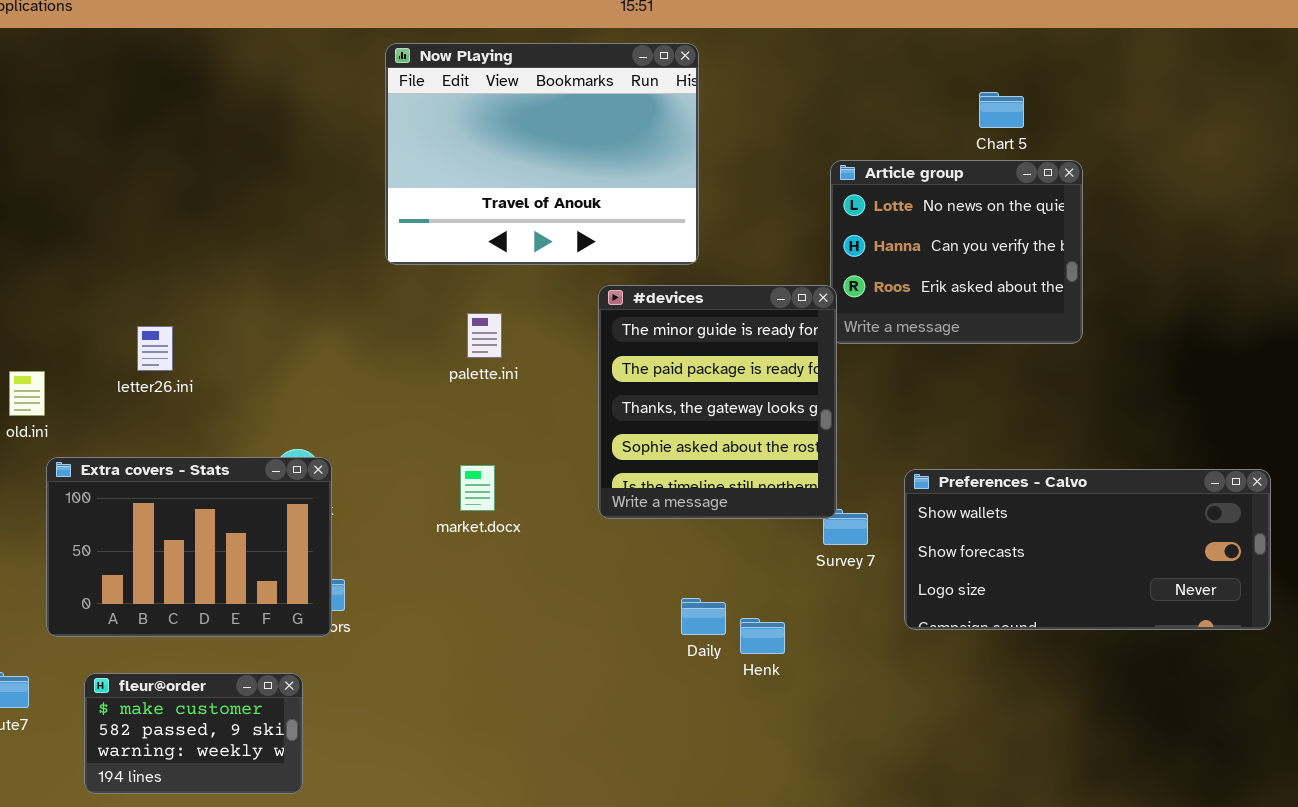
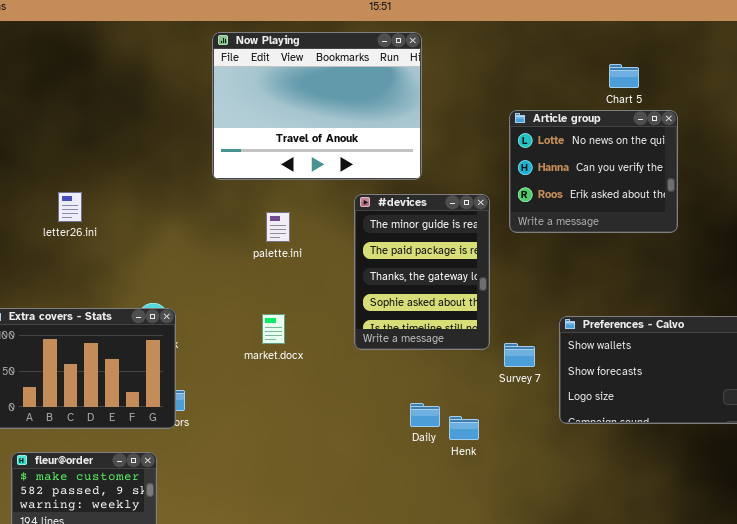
#devices: [598,285,837,519] -> [354,194,490,350], resized
letter26.ini: [137,326,173,371] -> [58,192,82,222], moved

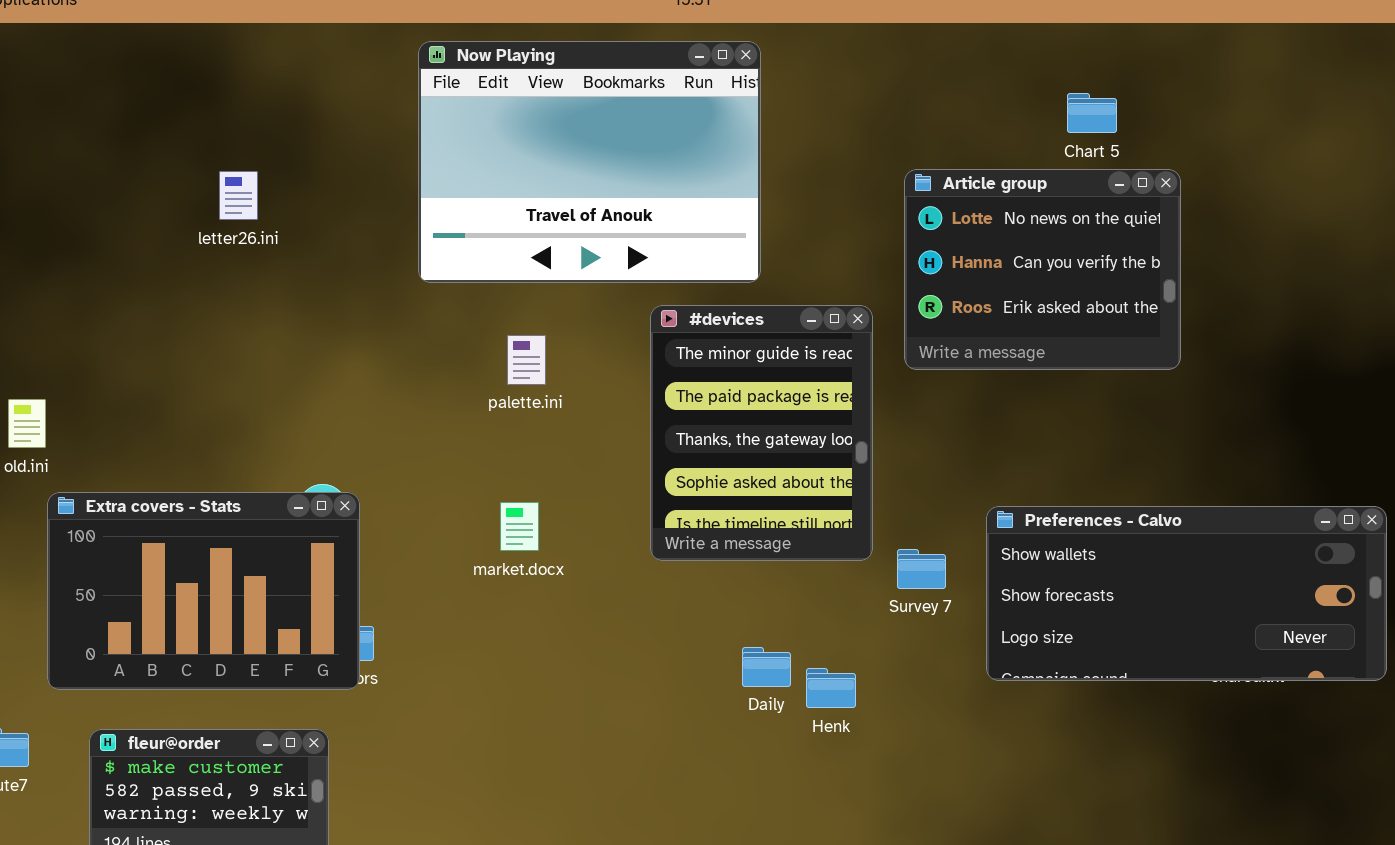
letter26.ini: [58,192,82,222] -> [219,171,258,220], moved

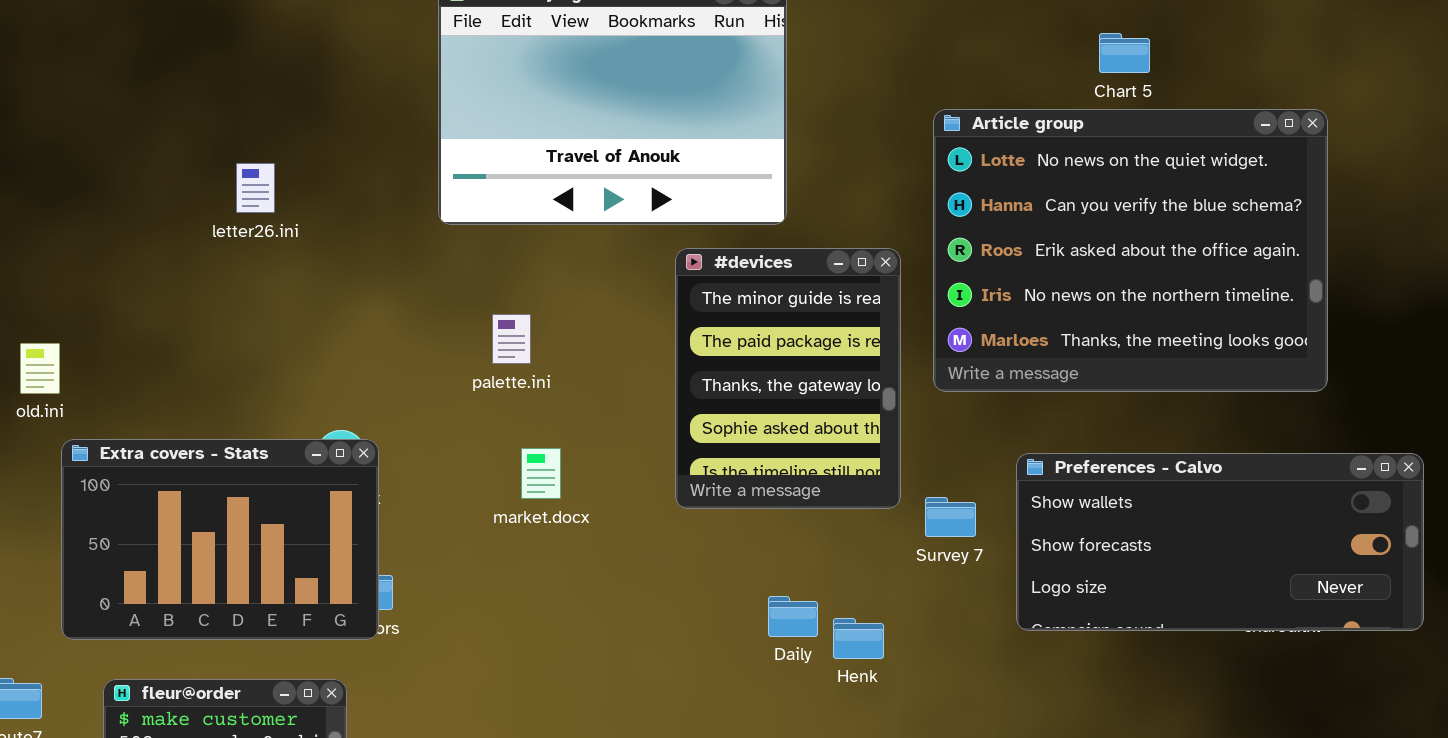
Article group: [904,169,1181,370] -> [933,109,1328,392], resized
letter26.ini: [219,171,258,220] -> [236,163,275,213], moved
palette.ini: [507,335,546,385] -> [492,314,531,364], moved

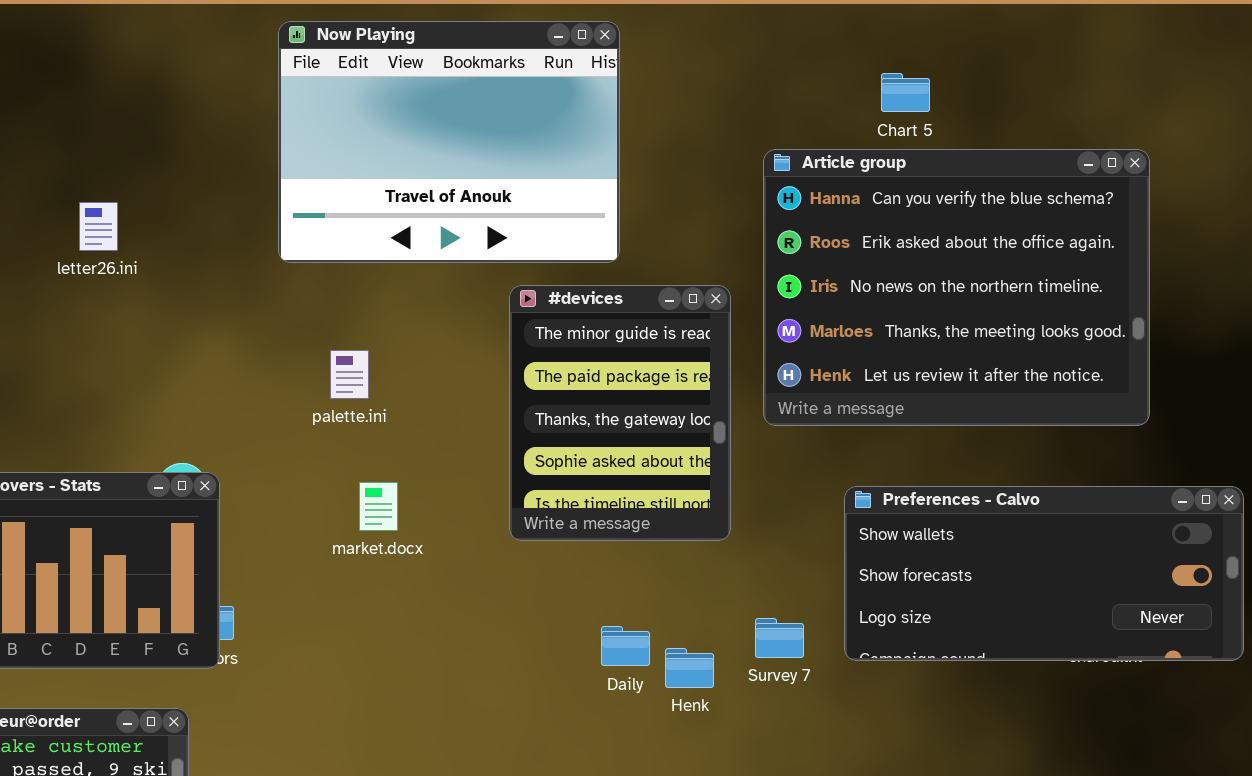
Chart 5: [1099,33,1150,73] -> [881,73,930,112], moved
Article group: [933,109,1328,392] -> [763,149,1150,426], scrolled down 1 row
Survey 7: [925,497,976,537] -> [755,618,804,658], moved

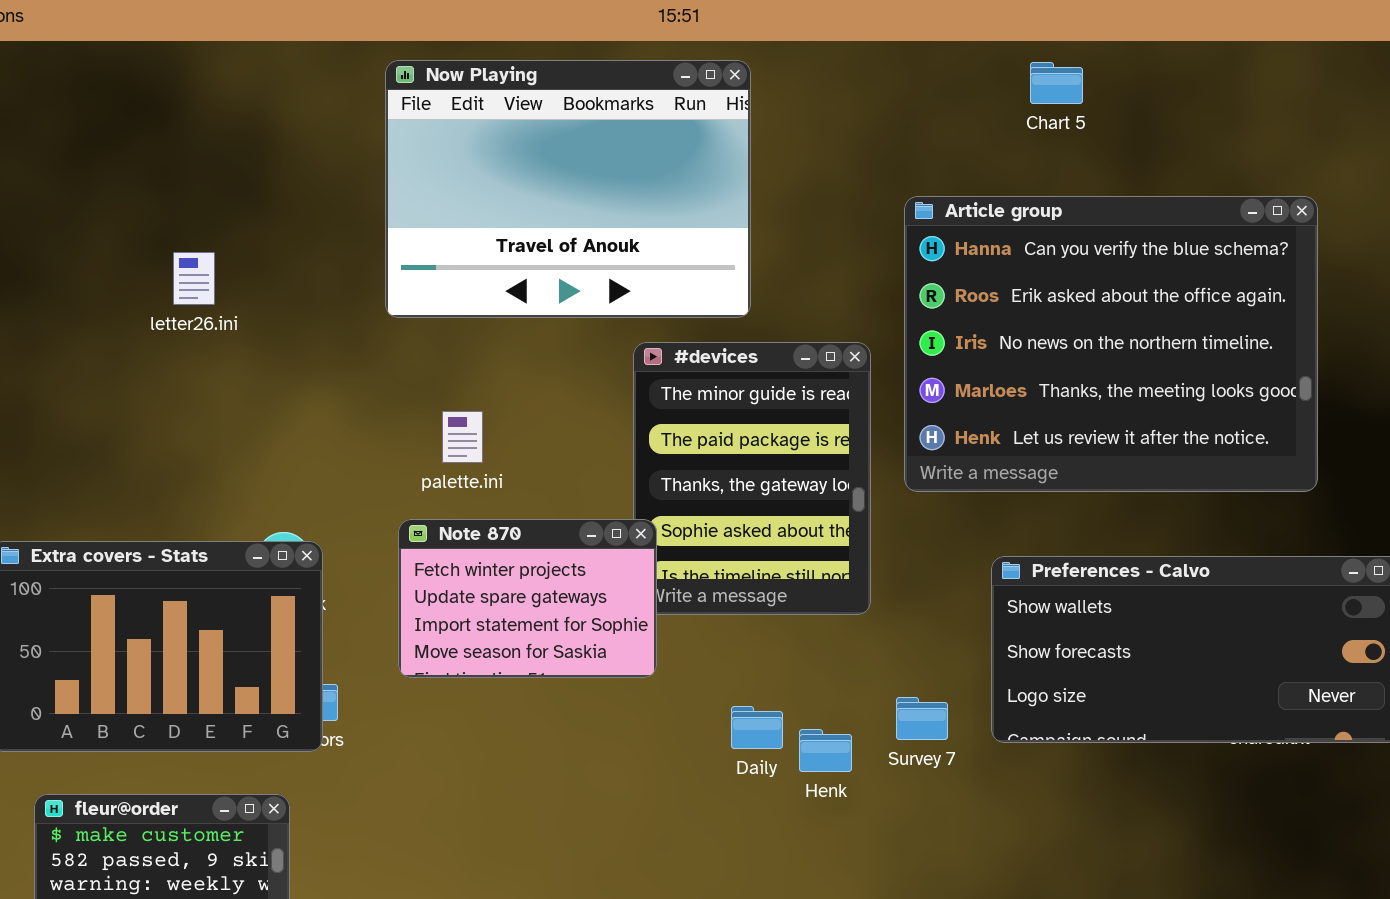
Chart 5: [881,73,930,112] -> [1030,62,1083,104], moved
Note 870: none -> [398,519,657,678], opened

